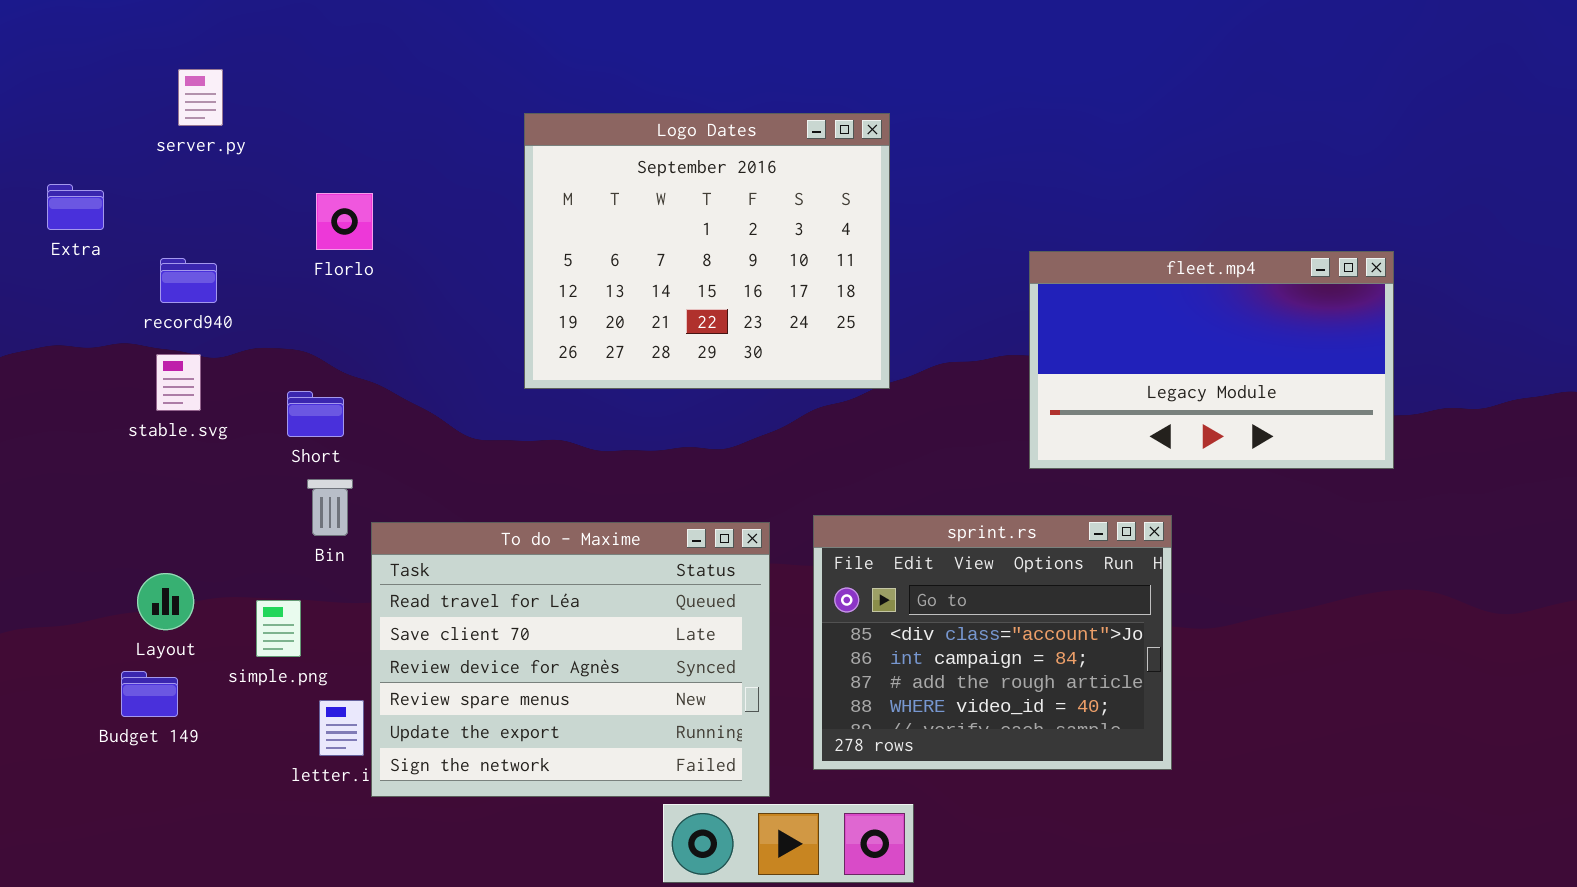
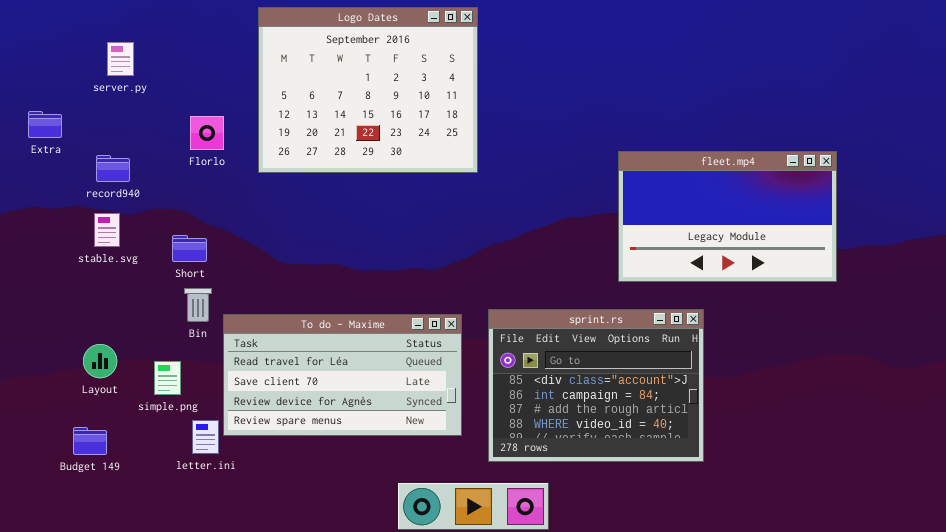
Logo Dates: [524,113,890,389] -> [258,7,478,173], moved
To do - Maxime: [371,522,770,797] -> [223,314,462,436], resized
Budget 149: [121,671,178,717] -> [73,427,107,455], moved

